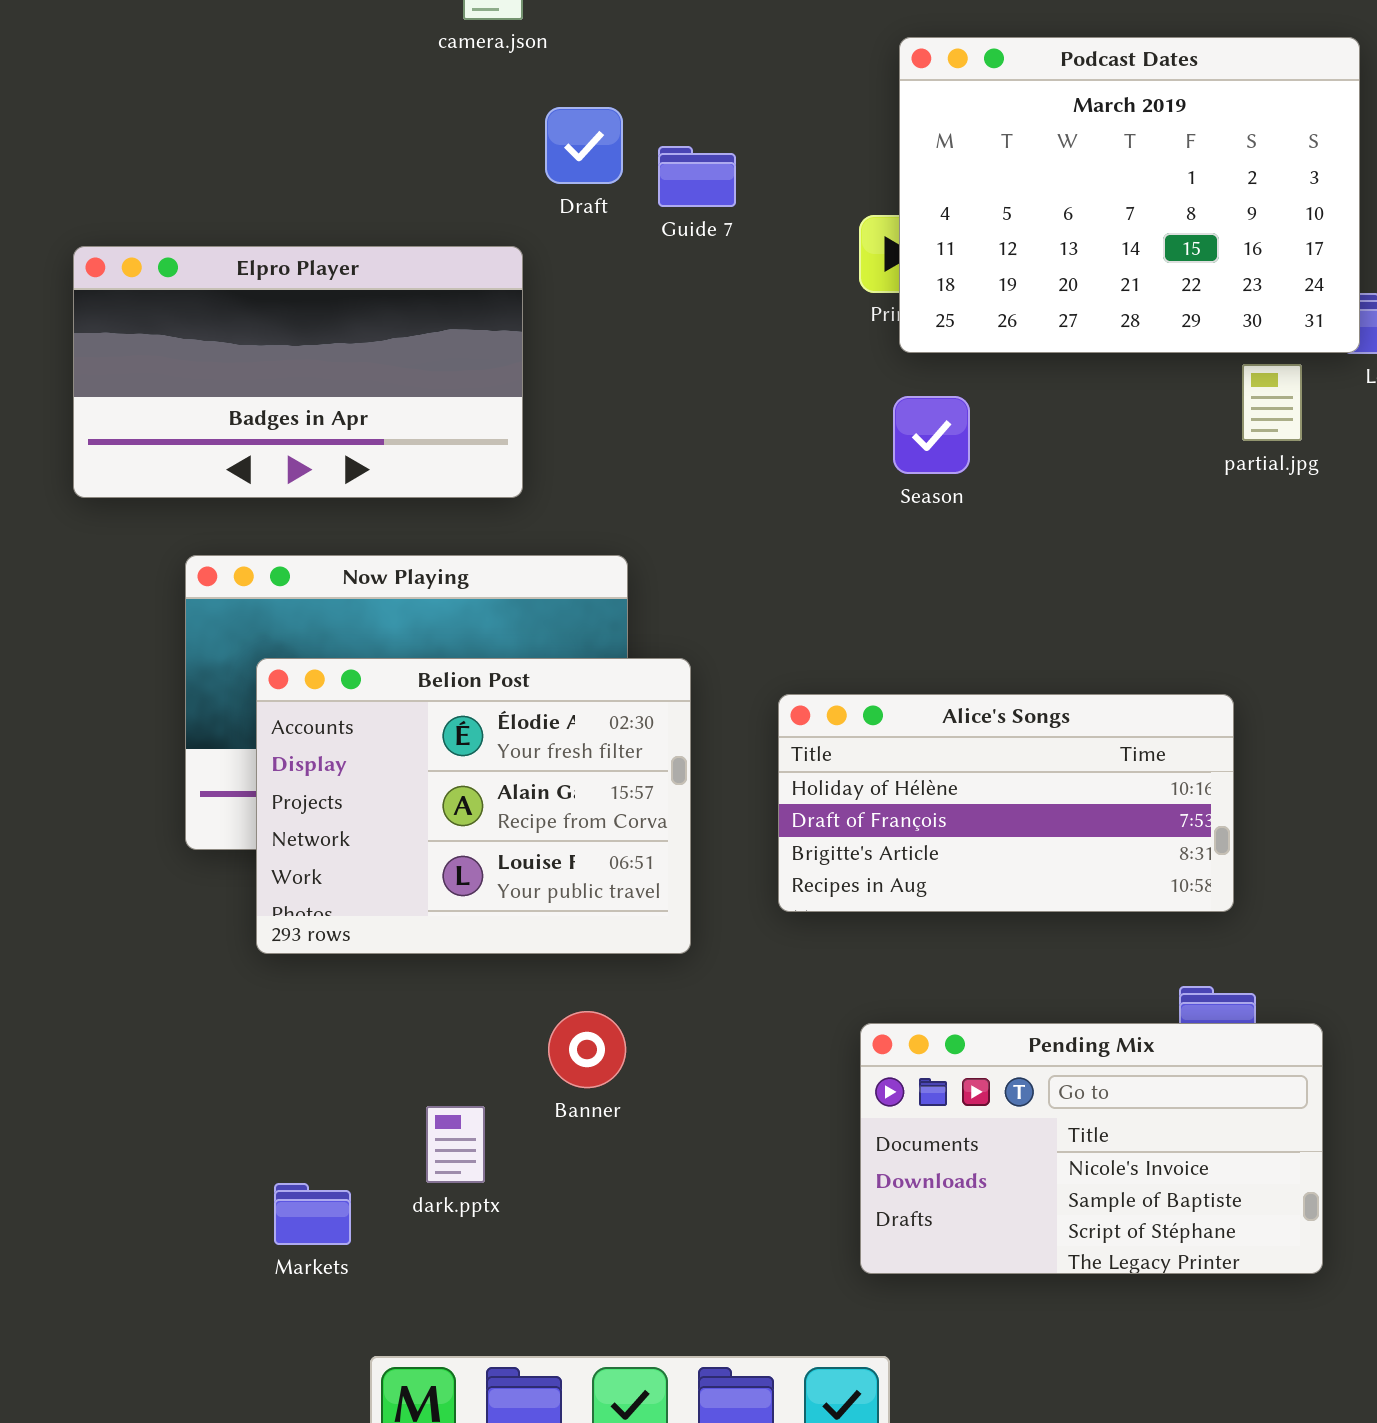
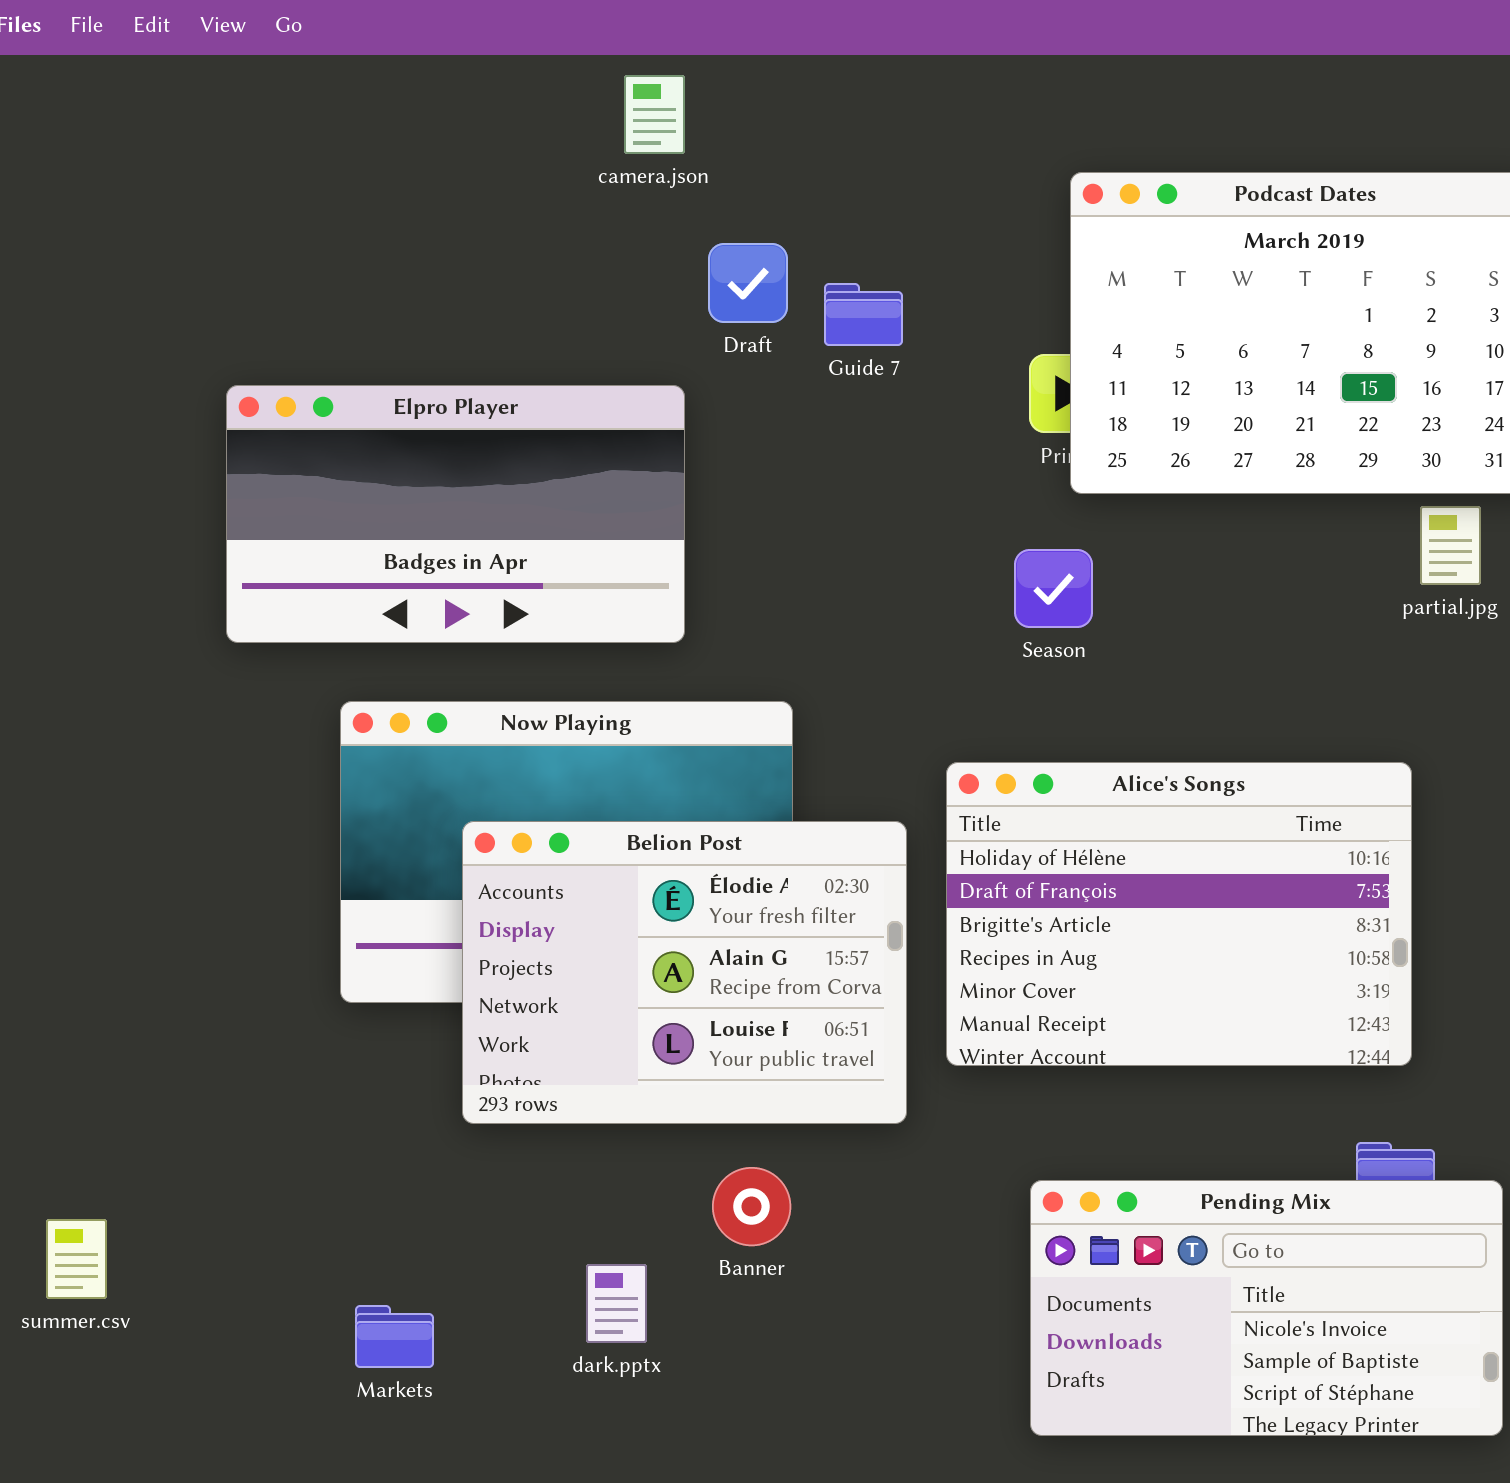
Season: [893,396,970,474] -> [1014,549,1093,628], moved
Belion Post: [256,658,691,954] -> [462,821,907,1124], moved
Alice's Songs: [778,694,1234,912] -> [946,762,1412,1066], resized
Markets: [274,1183,351,1245] -> [355,1305,434,1368], moved

